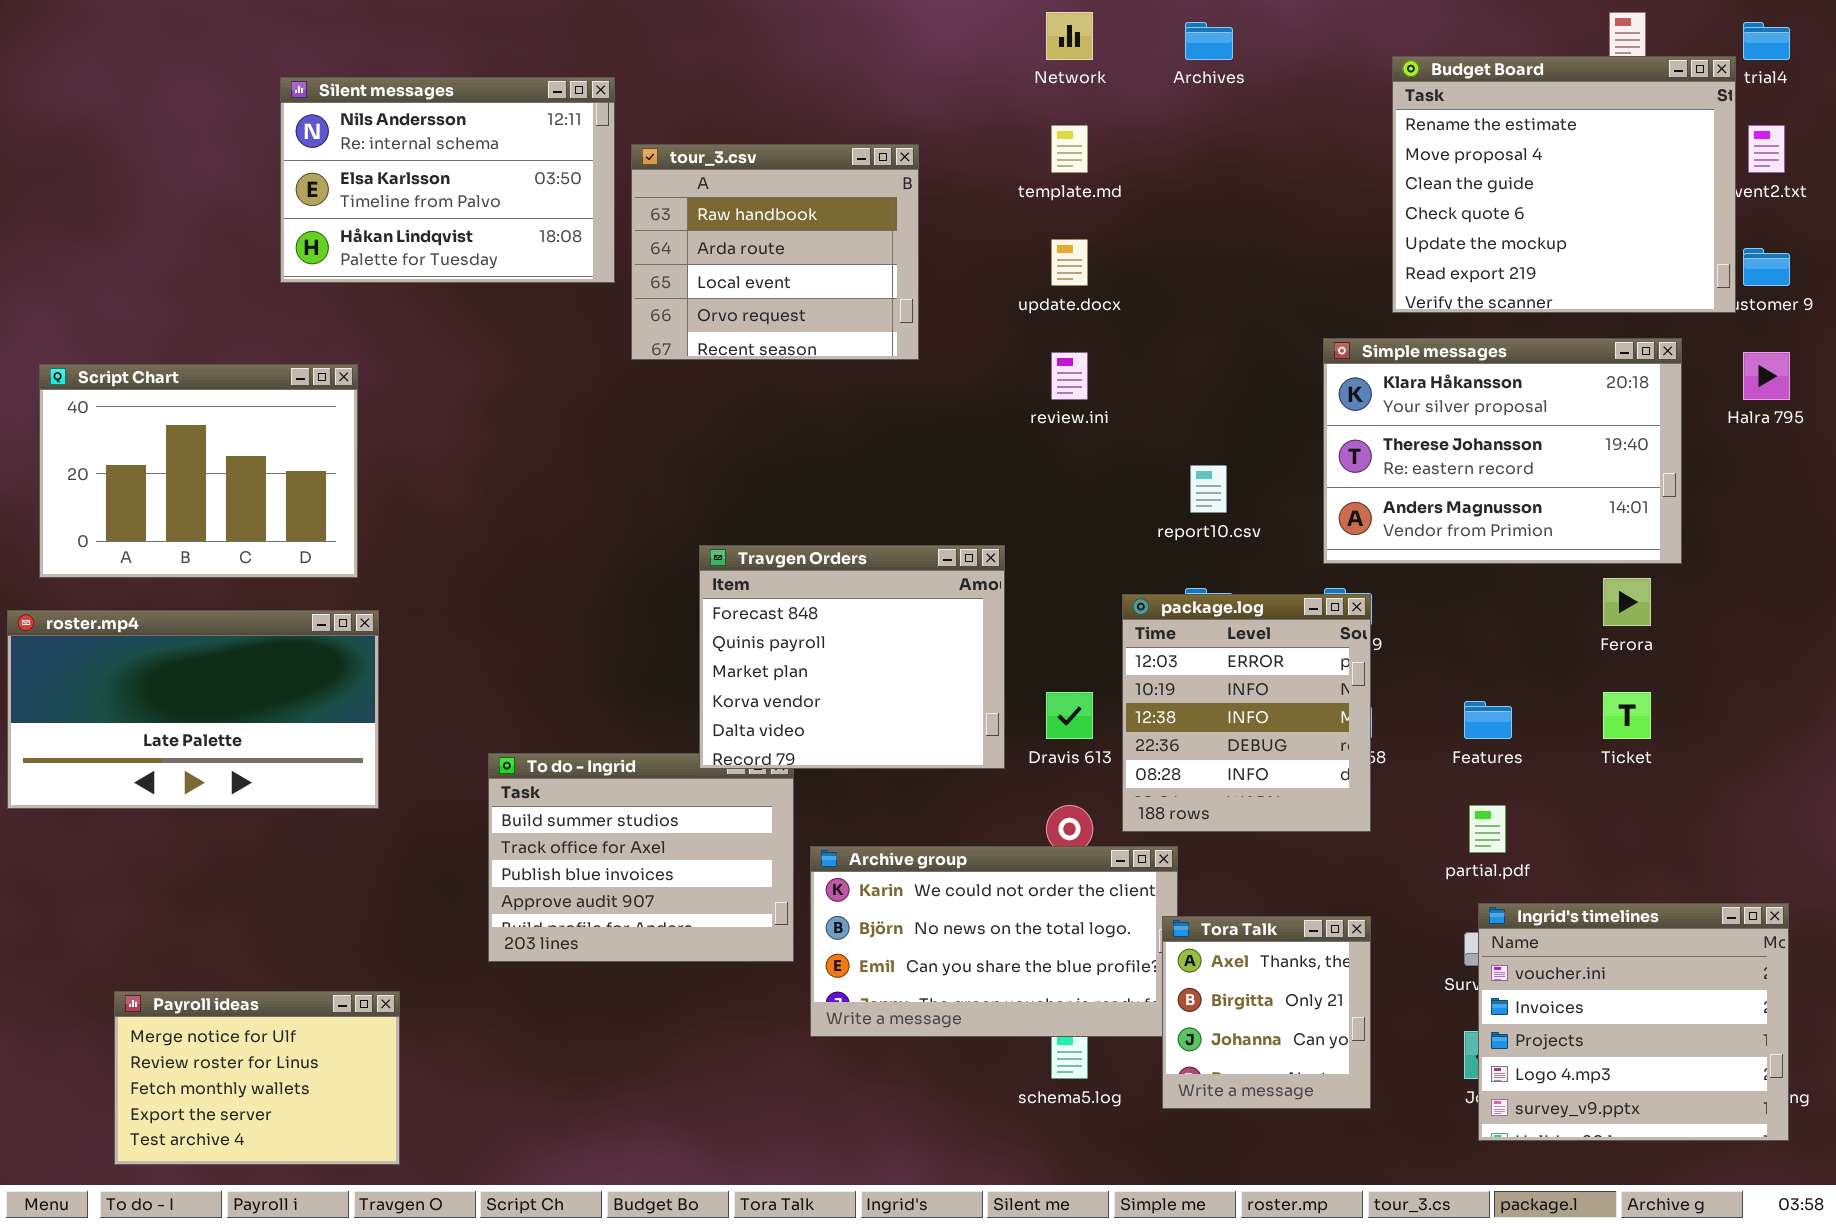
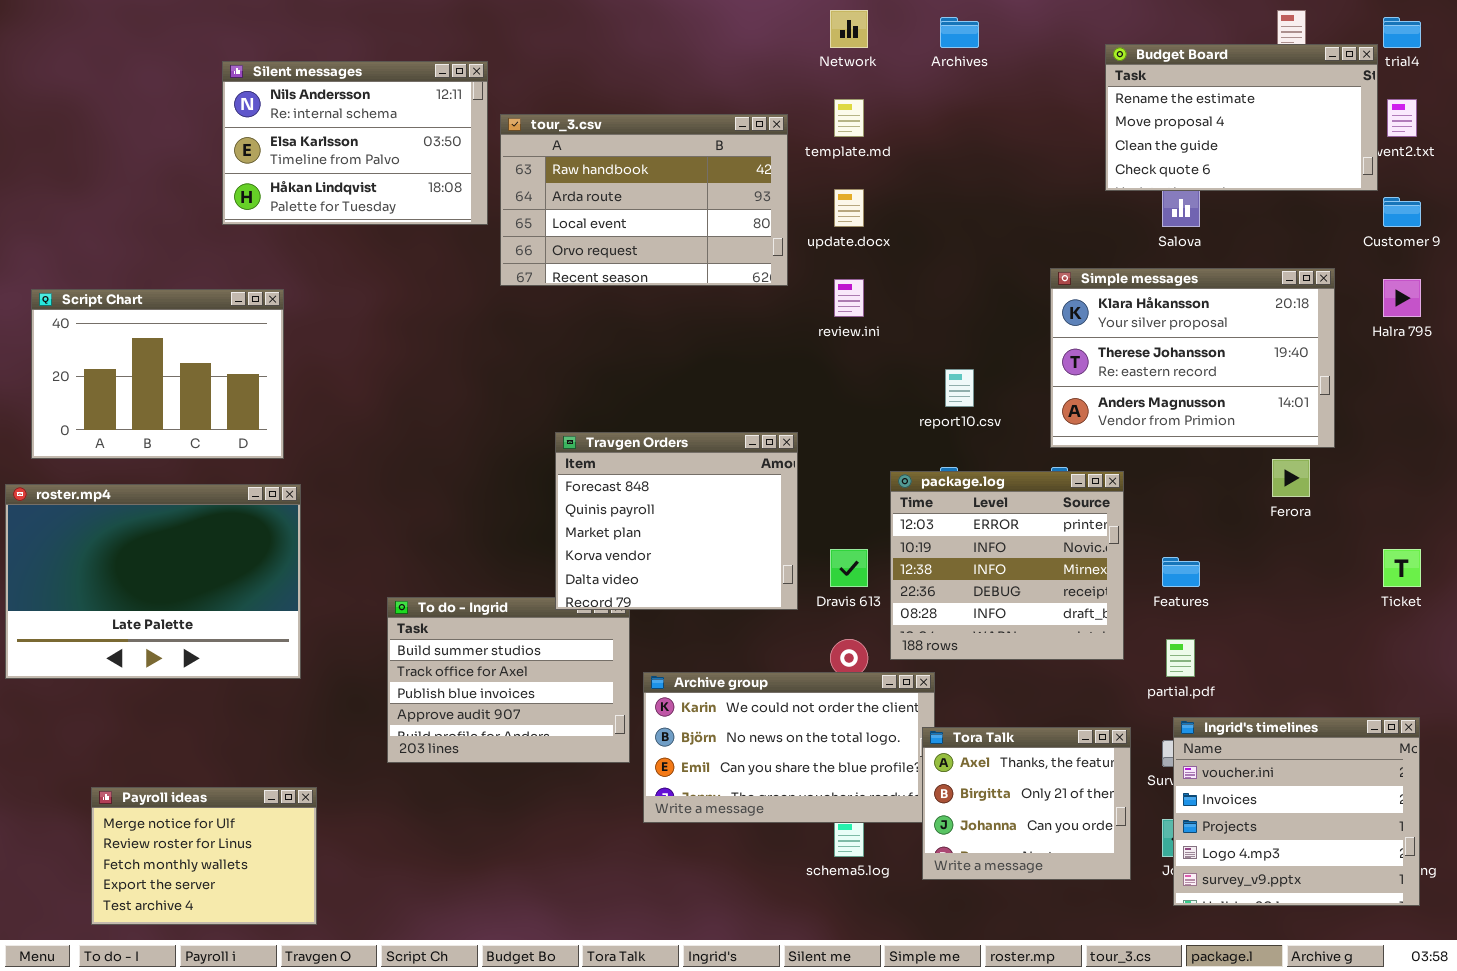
Budget Board: [1392,56,1736,313] -> [1105,44,1378,191], resized
tour_3.csv: [631,144,919,360] -> [500,114,788,286], resized
package.log: [1122,594,1371,832] -> [890,471,1124,660], resized
roster.mp4: [7,610,379,809] -> [5,484,301,679], resized
Ticket: [1603,692,1651,739] -> [1383,549,1421,587], moved
Tora Talk: [1162,916,1371,1109] -> [922,727,1131,880], resized

